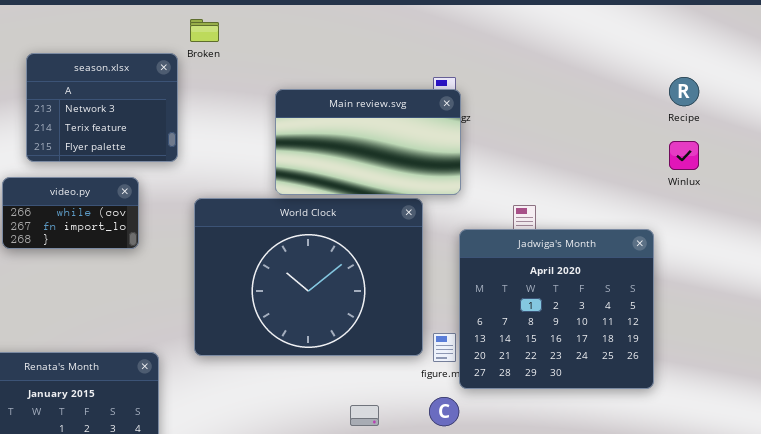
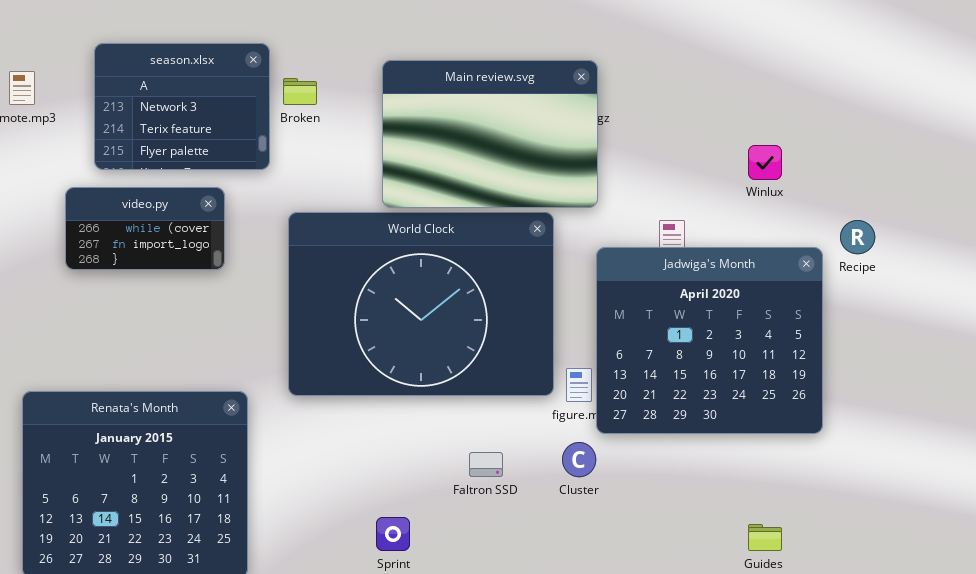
Broken: [190,19,219,42] -> [283,78,317,105], moved
Recipe: [669,77,699,106] -> [840,220,875,254], moved
Main review.svg: [275,89,461,195] -> [382,60,598,208], resized
Winlux: [669,141,699,170] -> [748,145,782,180], moved

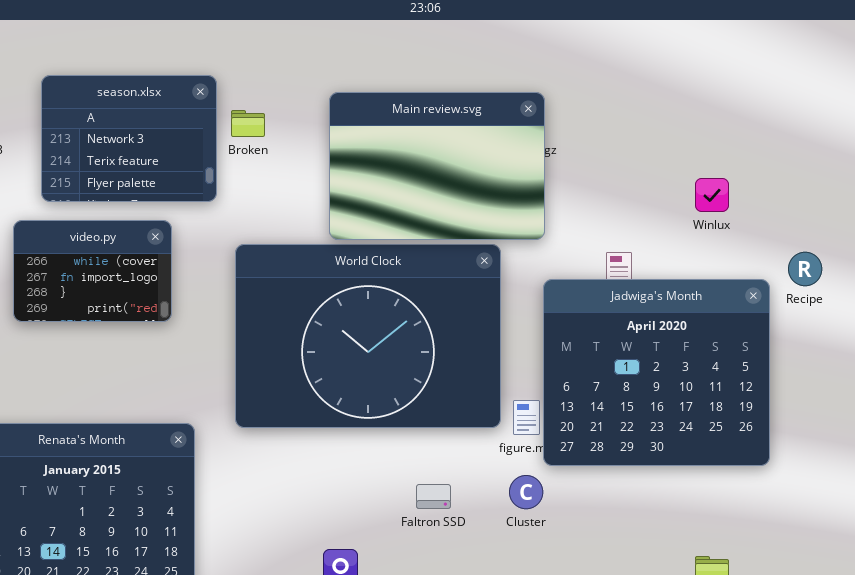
video.py: [65,187,225,270] -> [13,220,172,322], resized

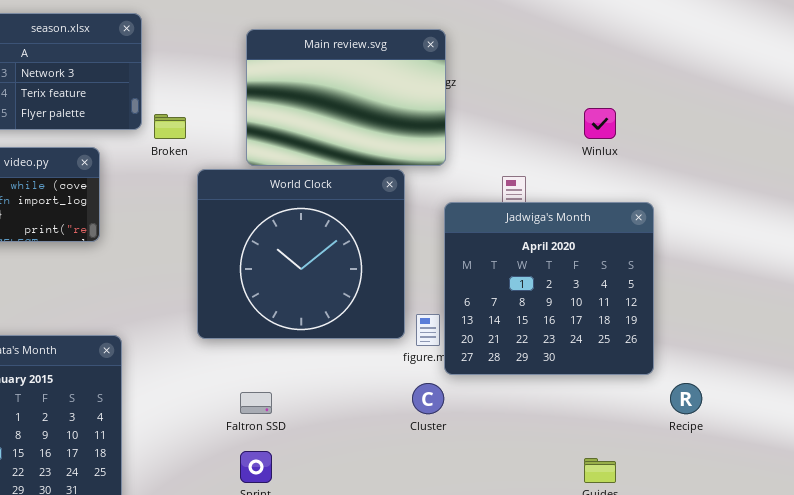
Broken: [231,110,265,137] -> [154,114,186,139], moved
World Clock: [235,244,501,428] -> [197,169,405,339], resized
Recipe: [788,252,822,286] -> [670,383,702,414], moved
Faltron SSD: [416,484,451,509] -> [240,392,272,414], moved

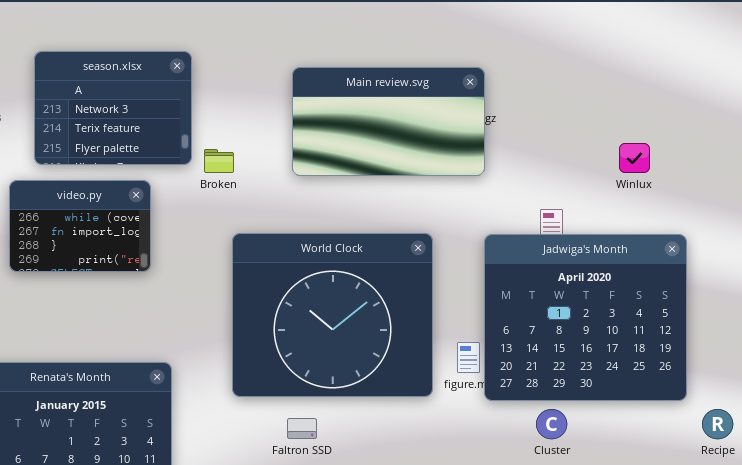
Main review.svg: [246,29,446,166] -> [292,67,485,176], resized
World Clock: [197,169,405,339] -> [232,233,433,397], moved
Cluster: [412,383,444,414] -> [536,409,567,439], moved

